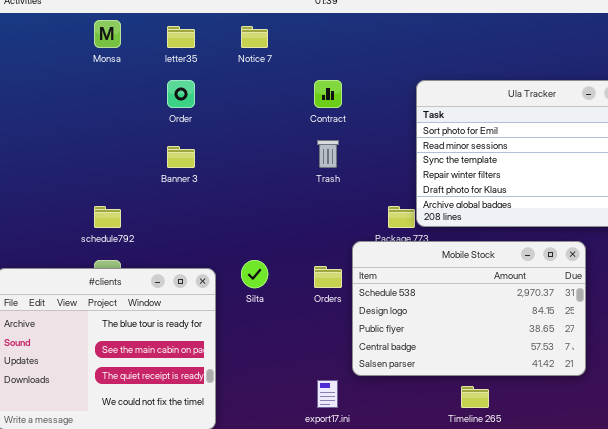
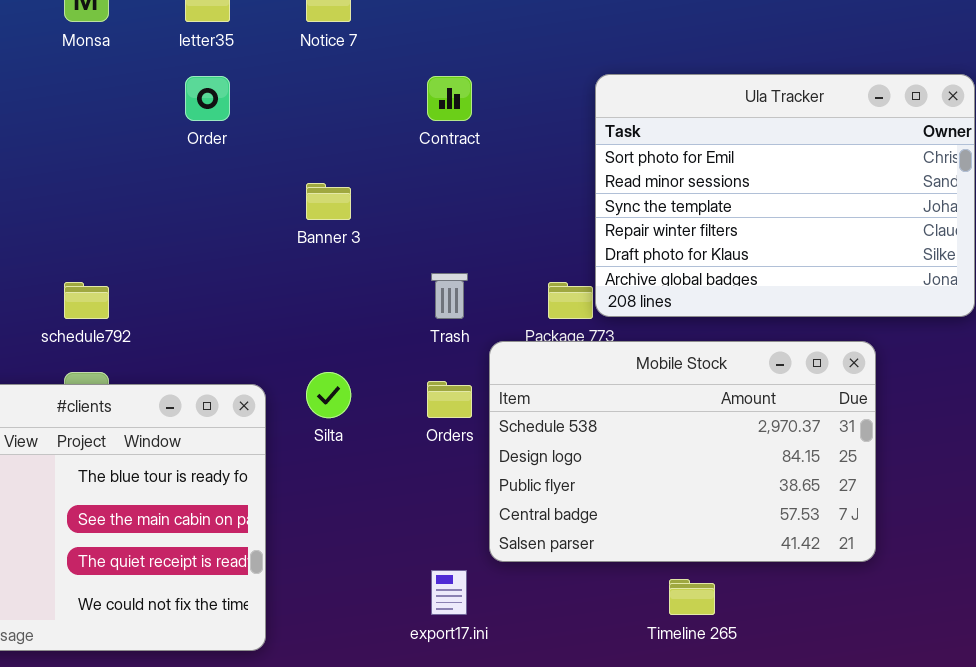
Trash: [317,140,339,168] -> [431,273,468,319], moved
Banner 3: [167,146,195,168] -> [306,183,351,220], moved

